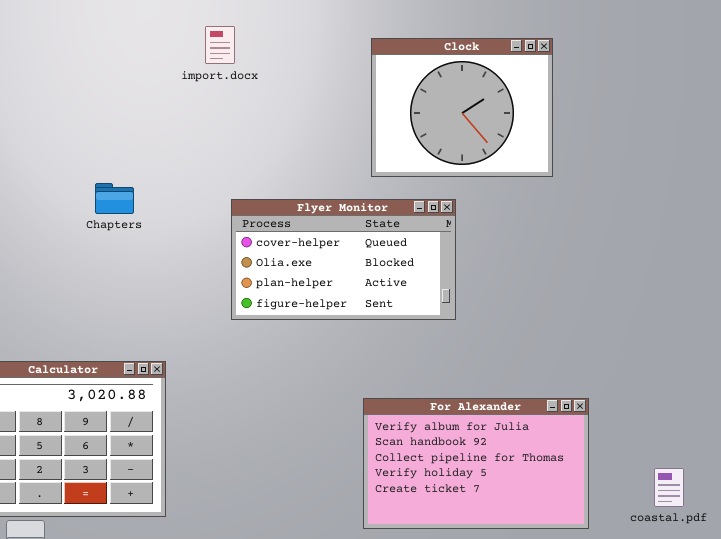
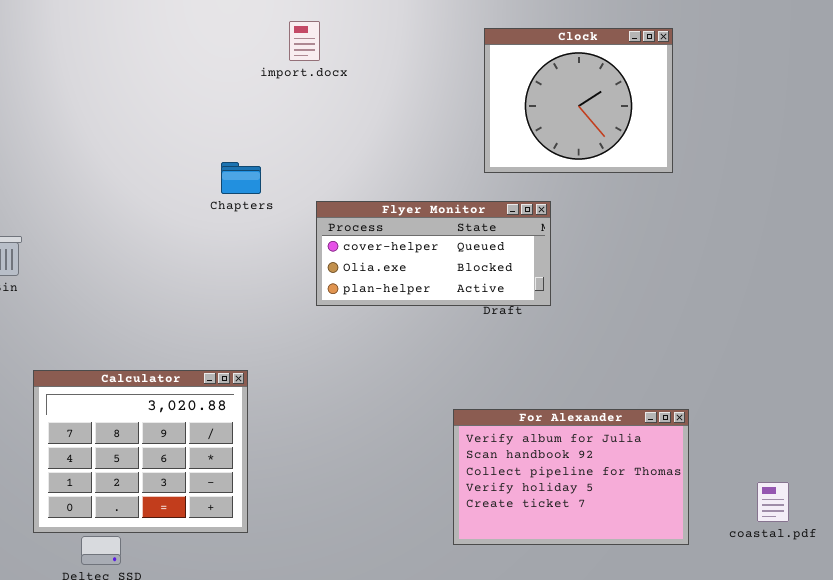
Clock: [371,38,553,177] -> [484,28,673,173], moved
Chapters: [95,183,134,214] -> [221,162,261,194], moved
Flyer Monitor: [231,199,456,320] -> [316,201,551,306], resized

